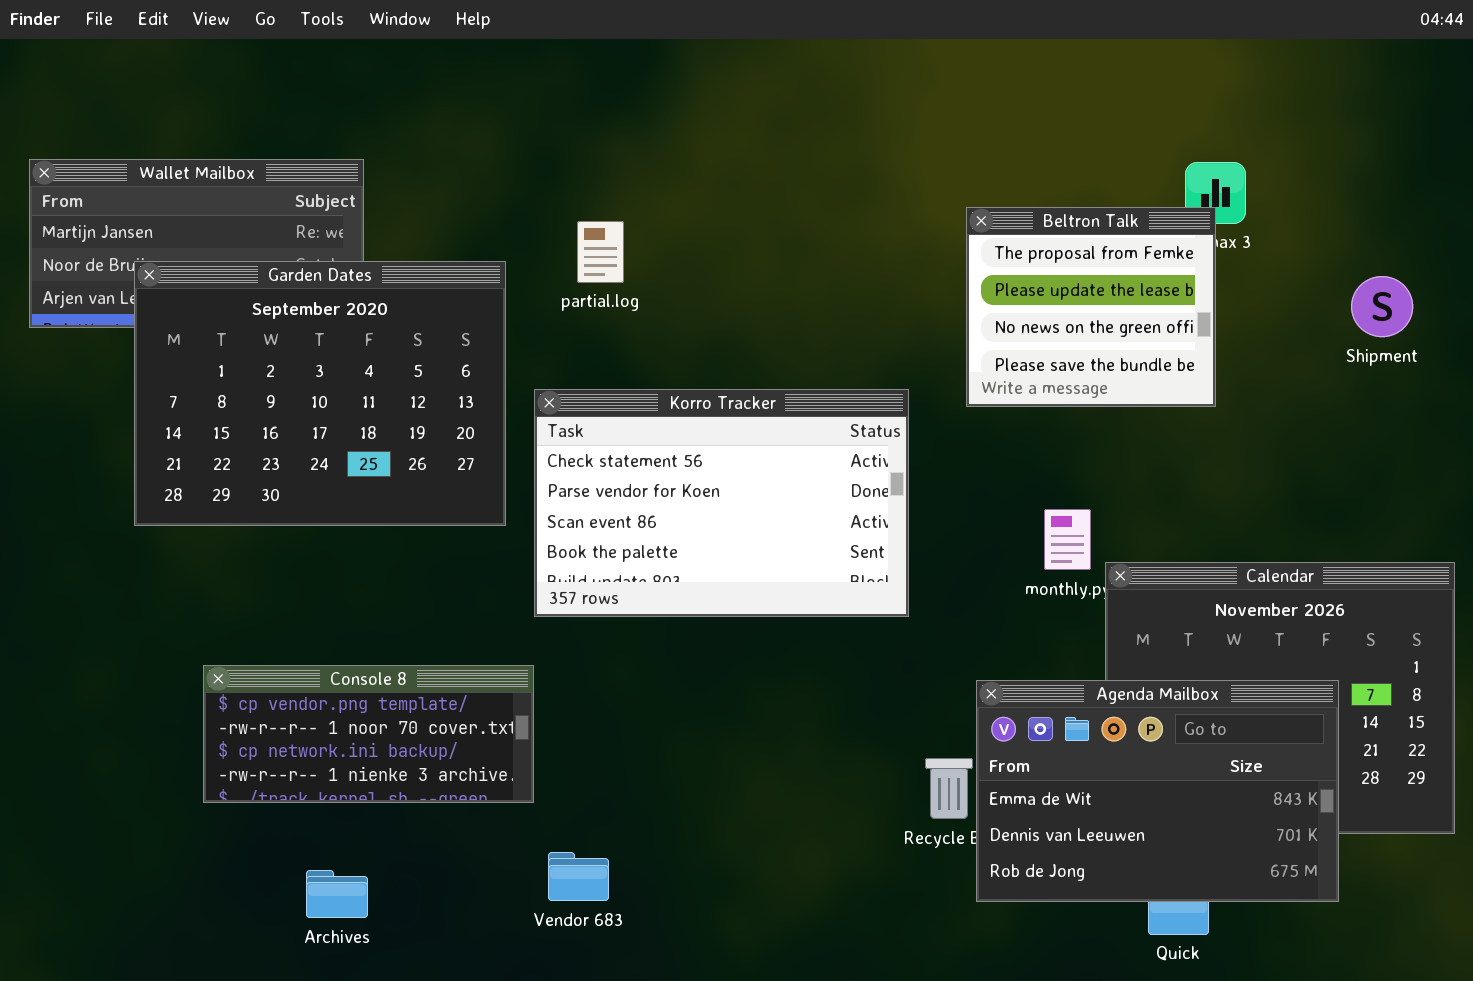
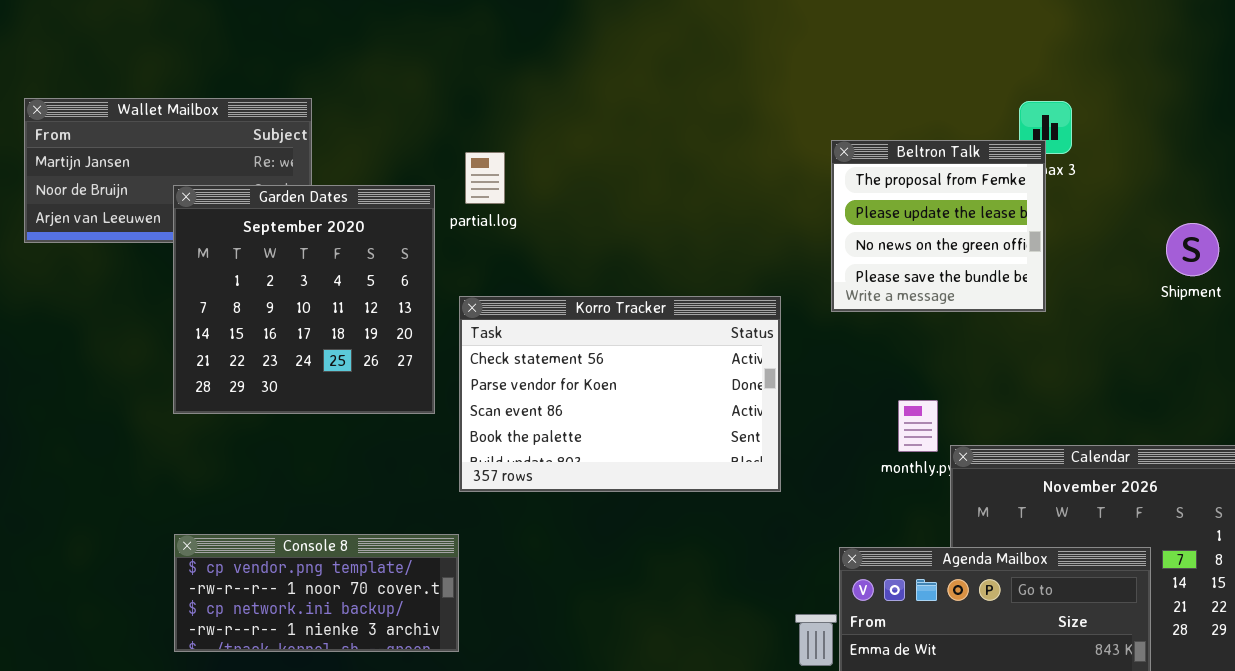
partial.log: [577,221,624,283] -> [465,152,505,204], moved
Garden Dates: [134,261,506,526] -> [173,185,435,414], resized
Shipment: [1351,276,1413,337] -> [1166,223,1219,276], moved

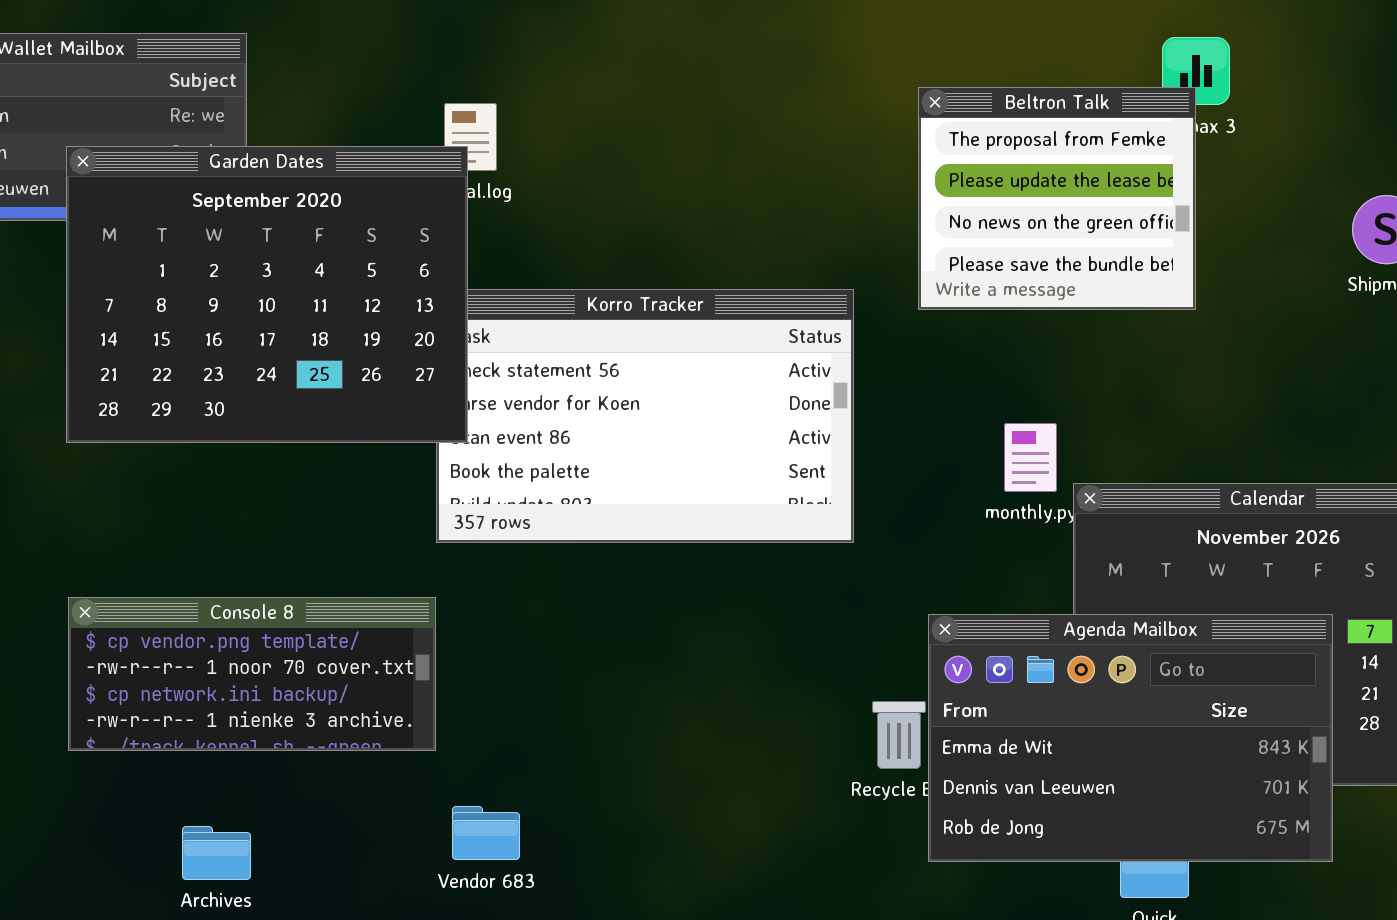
Garden Dates: [173,185,435,414] -> [66,146,468,443], resized

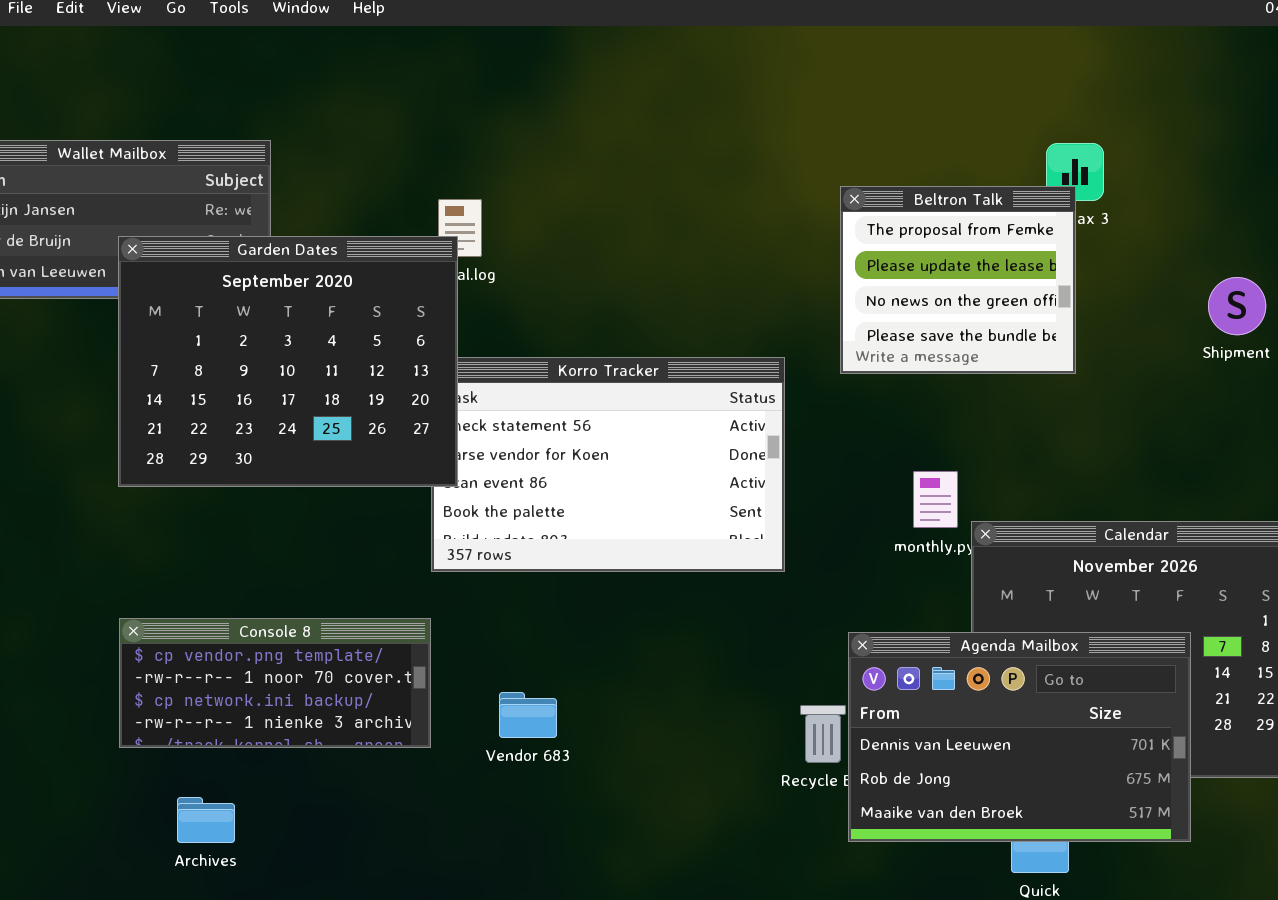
Agenda Mailbox: [928,614,1333,862] -> [848,632,1191,842], scrolled down 1 row
Vendor 683: [452,806,520,860] -> [499,692,557,738], moved
Archives: [182,826,251,880] -> [177,797,235,843], moved

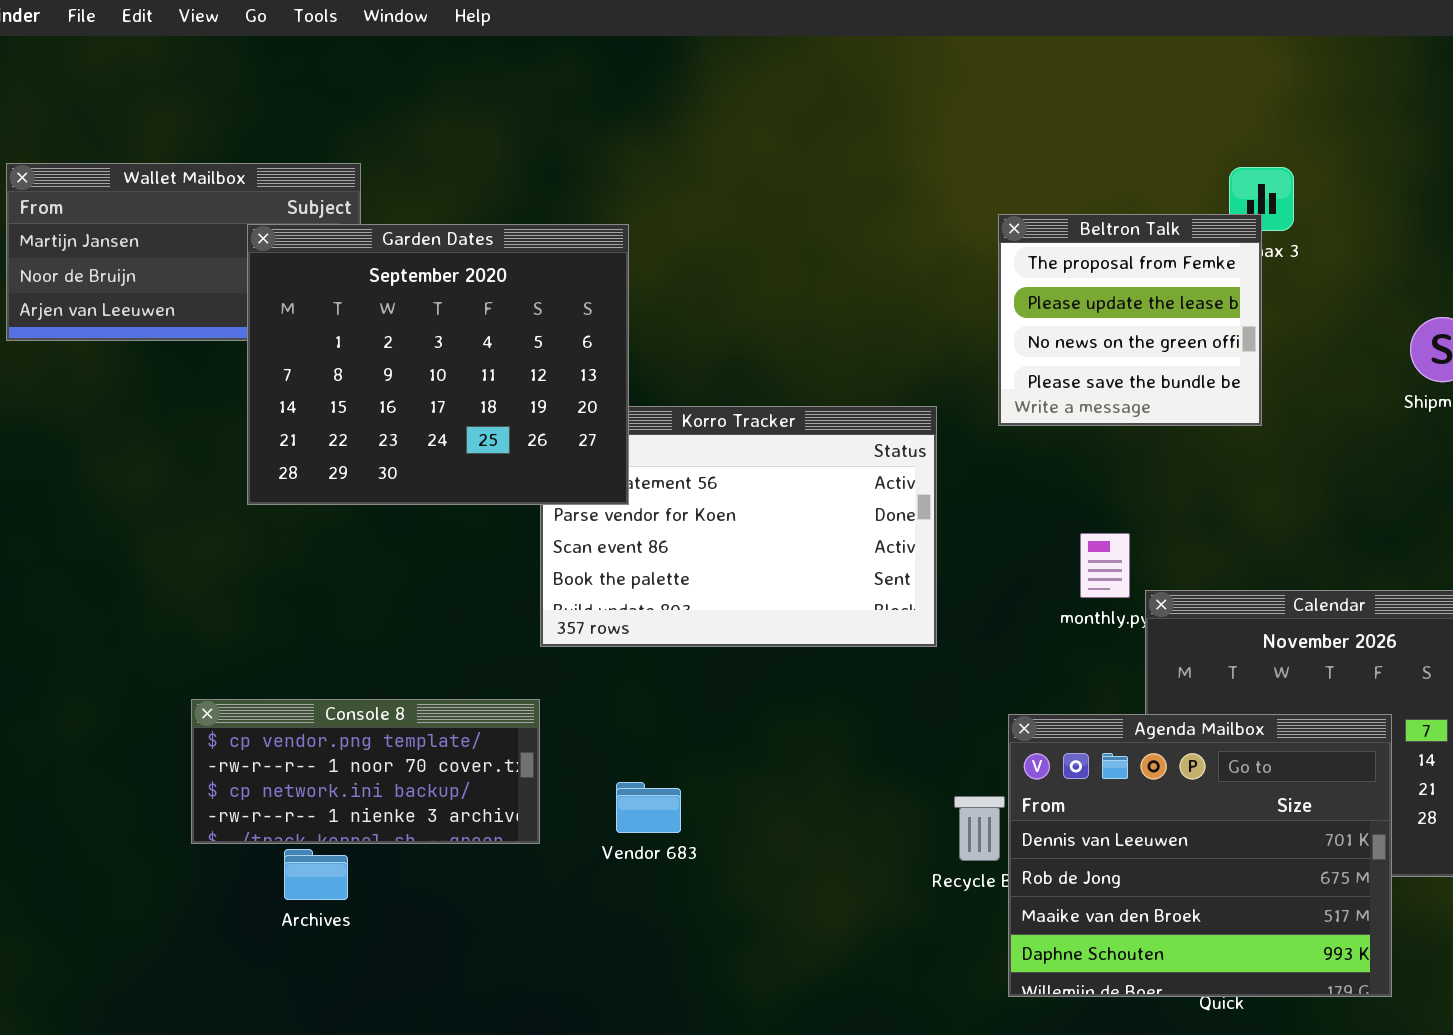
Garden Dates: [118,236,458,487] -> [247,224,629,505], moved
Agenda Mailbox: [848,632,1191,842] -> [1008,714,1392,997], resized
Archives: [177,797,235,843] -> [284,849,348,900], moved

